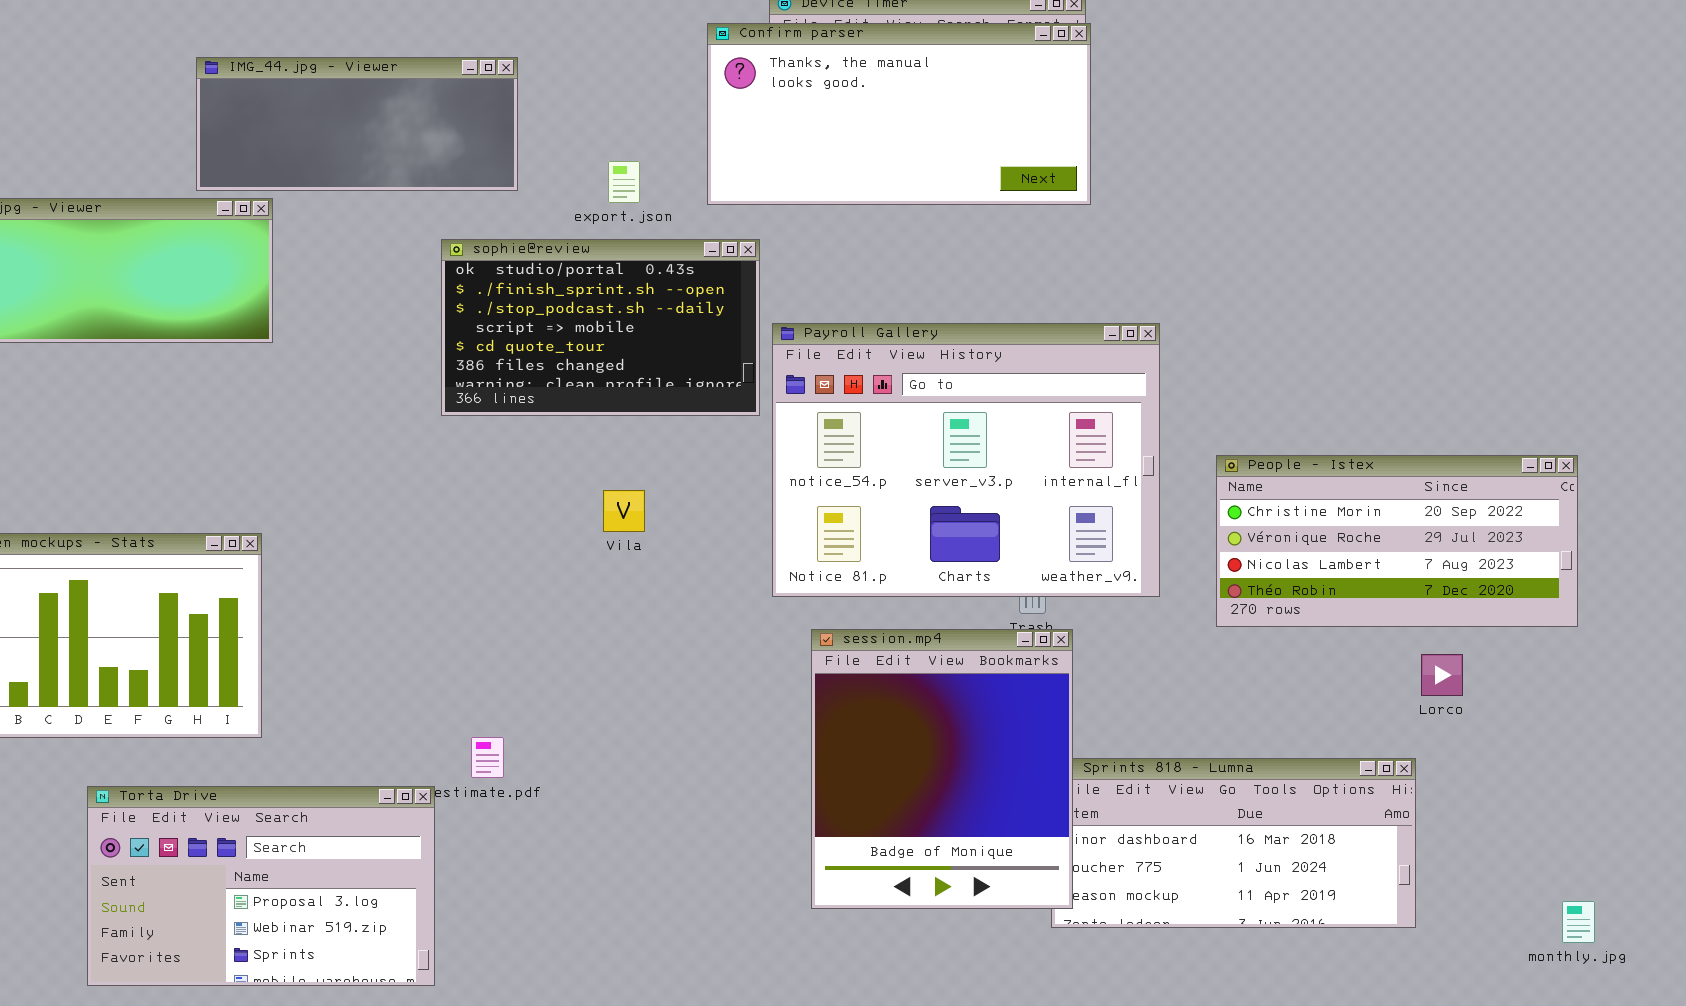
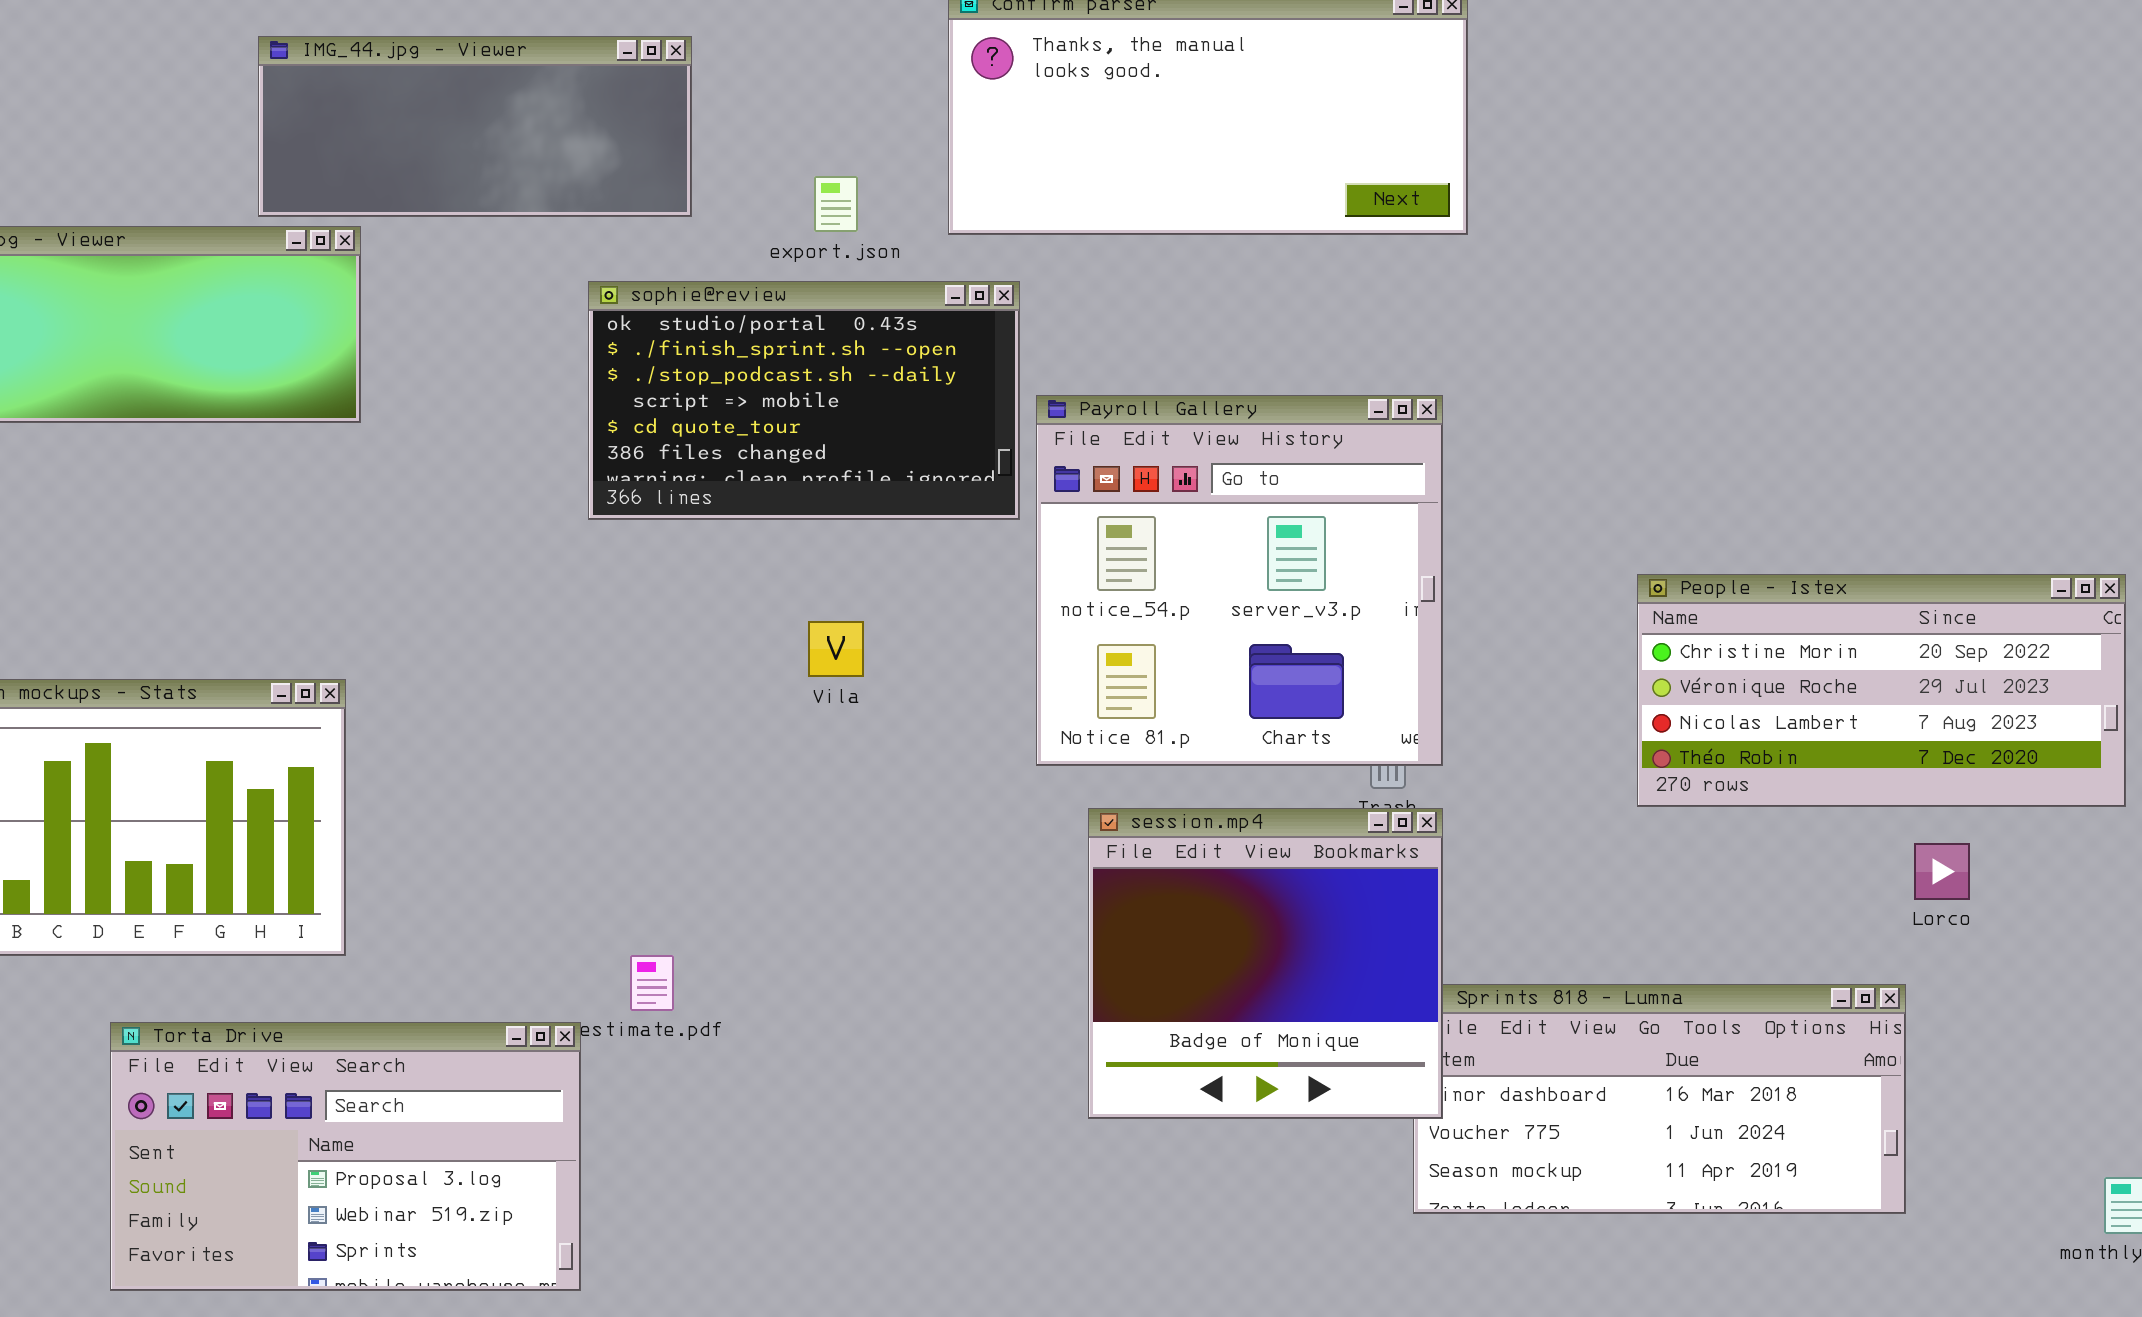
Payroll Gallery: [772,323,1160,597] -> [1036,395,1443,766], resized
session.mp4: [811,629,1073,909] -> [1088,808,1443,1119], resized

